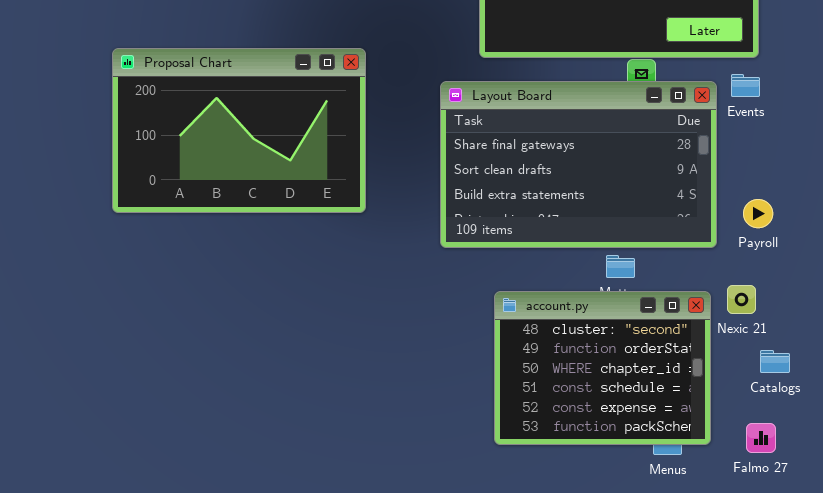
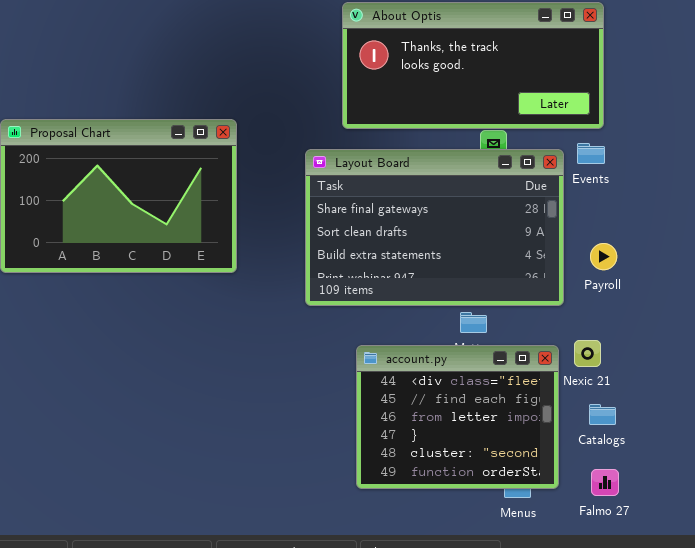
Payroll: [743,199,773,228] -> [590,243,617,270], moved
account.py: [494,291,711,445] -> [356,345,559,489], scrolled up 4 rows
Catalogs: [760,350,790,373] -> [589,404,616,425], moved

